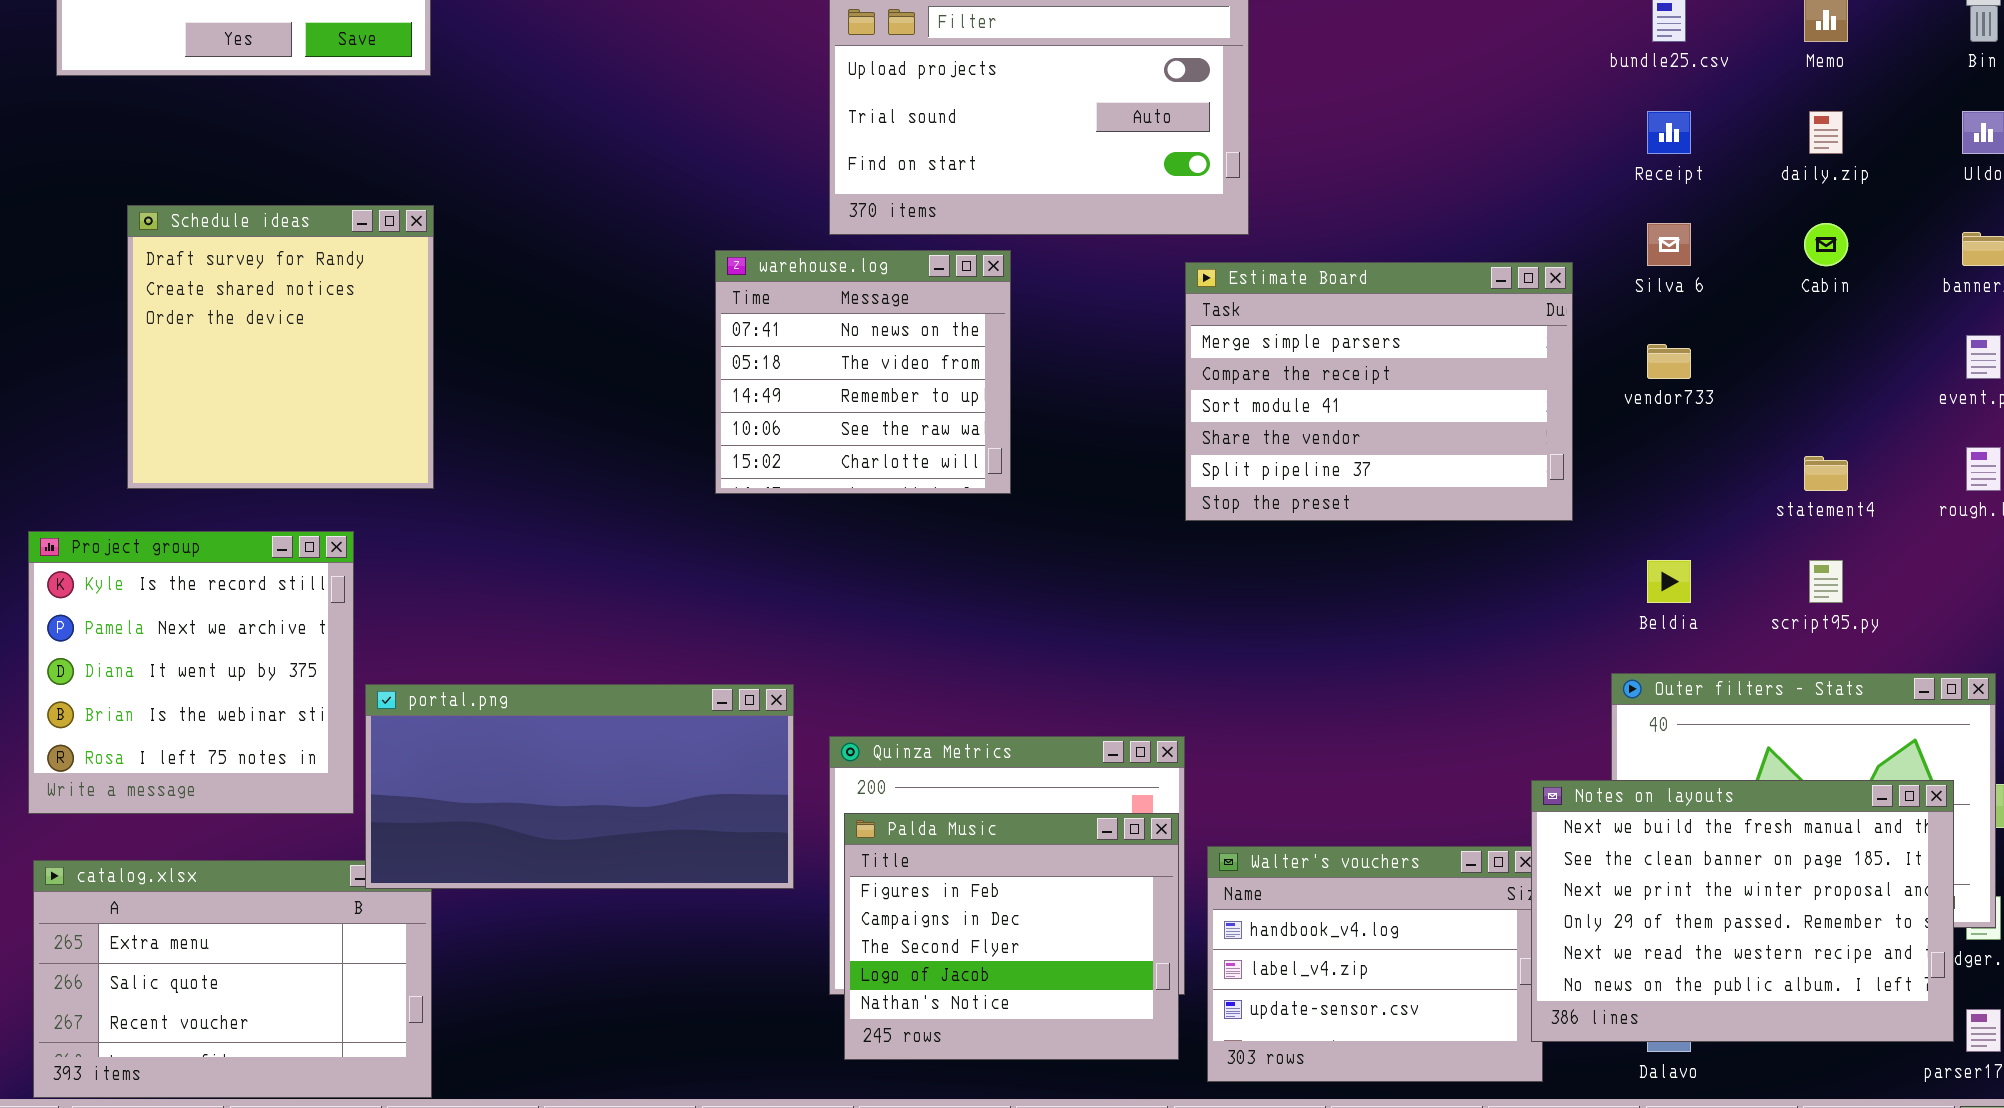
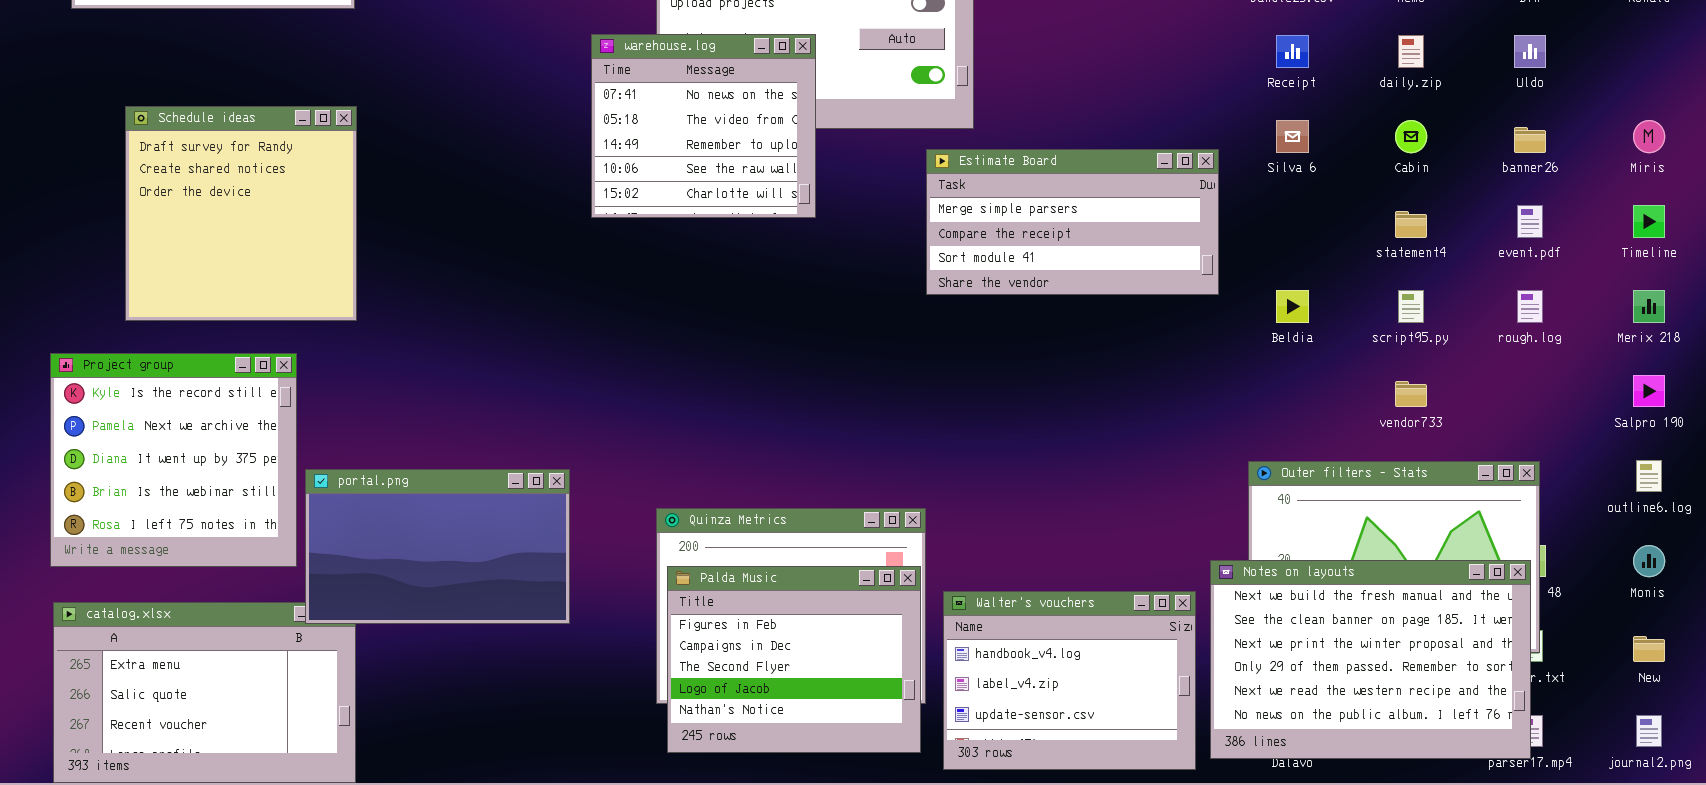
warehouse.log: [715,250,1011,494] -> [591,34,816,218], moved
Estimate Board: [1185,262,1573,521] -> [926,149,1219,295], resized
vendor733: [1647,344,1691,379] -> [1395,381,1427,407], moved
statement4: [1804,456,1848,491] -> [1395,211,1427,238], moved
Beldia: [1647,560,1691,603] -> [1276,290,1309,323], moved
script95.py: [1809,560,1843,603] -> [1398,290,1424,323], moved
portal.png: [365,684,794,889] -> [305,469,570,624], resized
Notes on layouts: [1531,780,1954,1042] -> [1210,560,1531,759], moved

